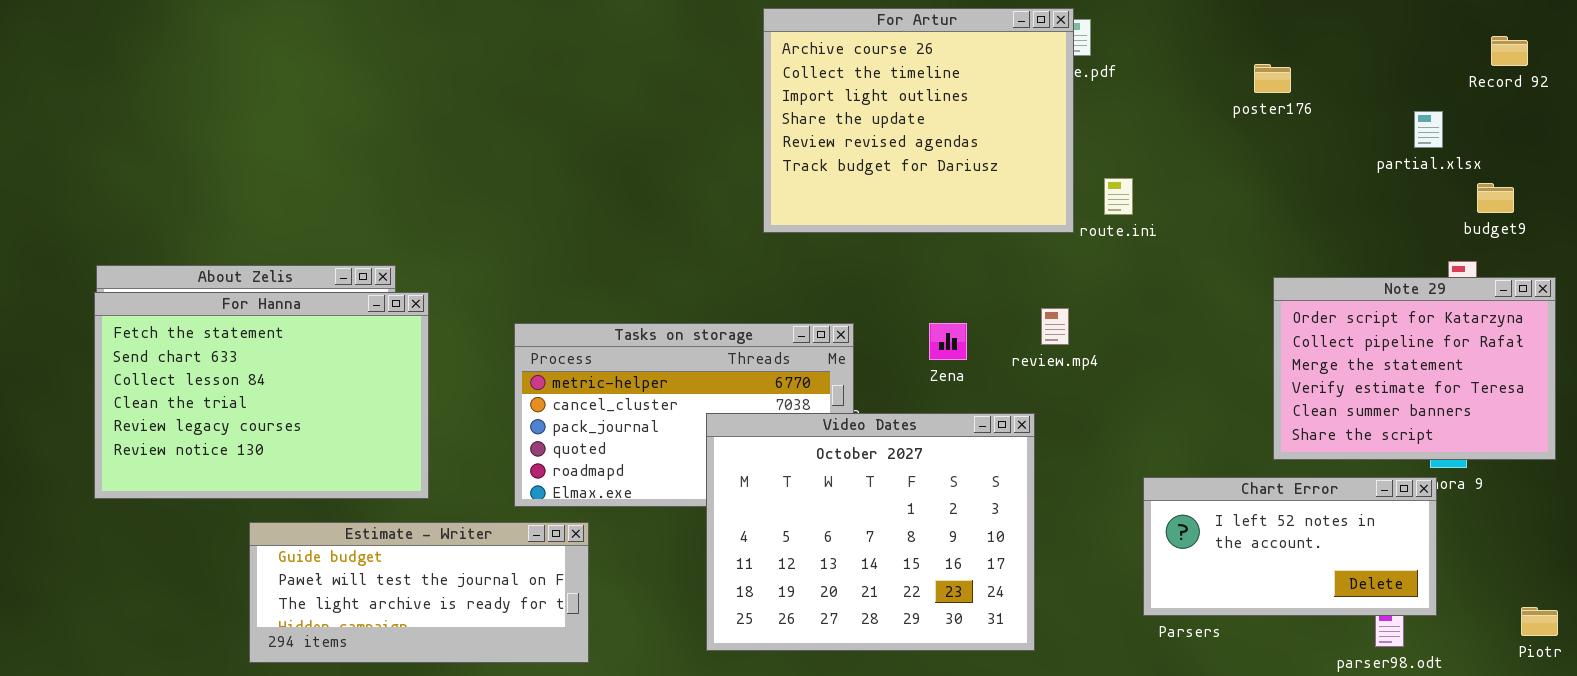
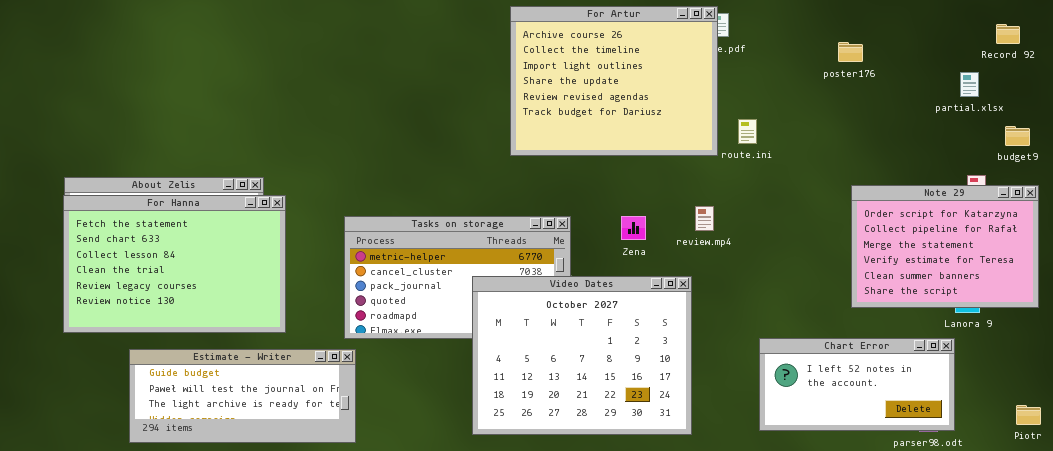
partial.xlsx: [1414,111,1443,148] -> [960,72,979,97], moved
budget9: [1477,183,1514,213] -> [1005,126,1030,146], moved
Chart Error: [1143,477,1437,616] -> [759,338,955,431], moved
Estimate - Writer: [249,522,589,663] -> [129,349,356,443], moved

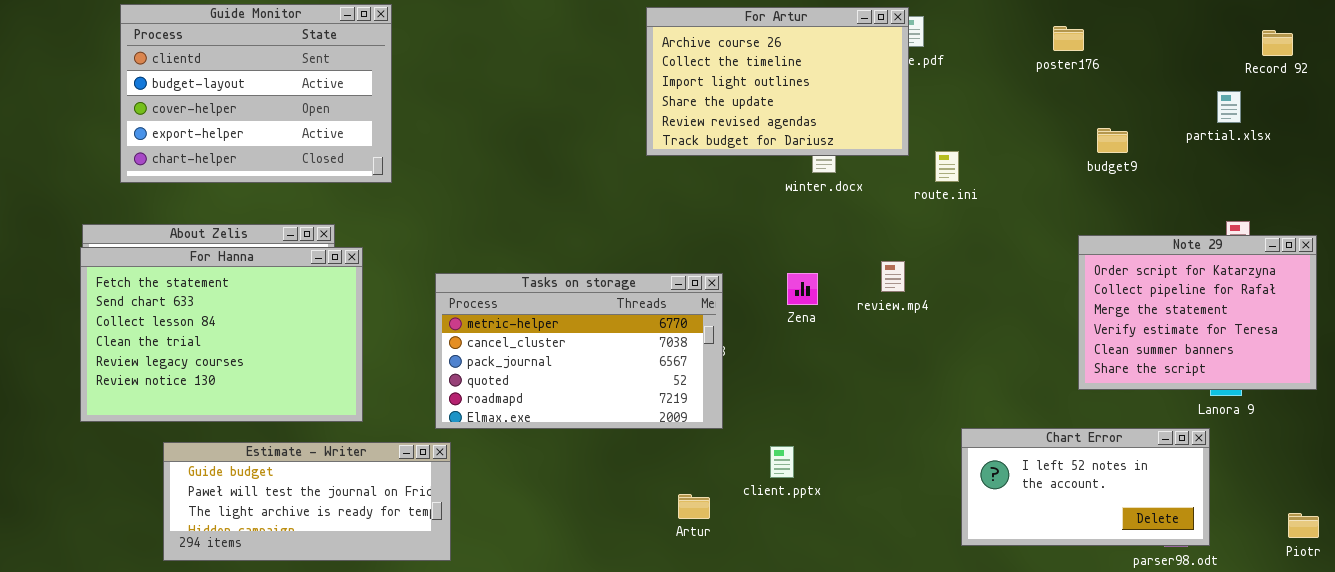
Guide Monitor: none -> [120,4,392,183], opened
For Artur: [510,6,718,156] -> [646,7,909,156], resized
poster176: [838,42,863,62] -> [1053,26,1084,51], moved
budget9: [1005,126,1030,146] -> [1097,128,1128,153], moved
Video Dates: [472,276,692,435] -> none, closed

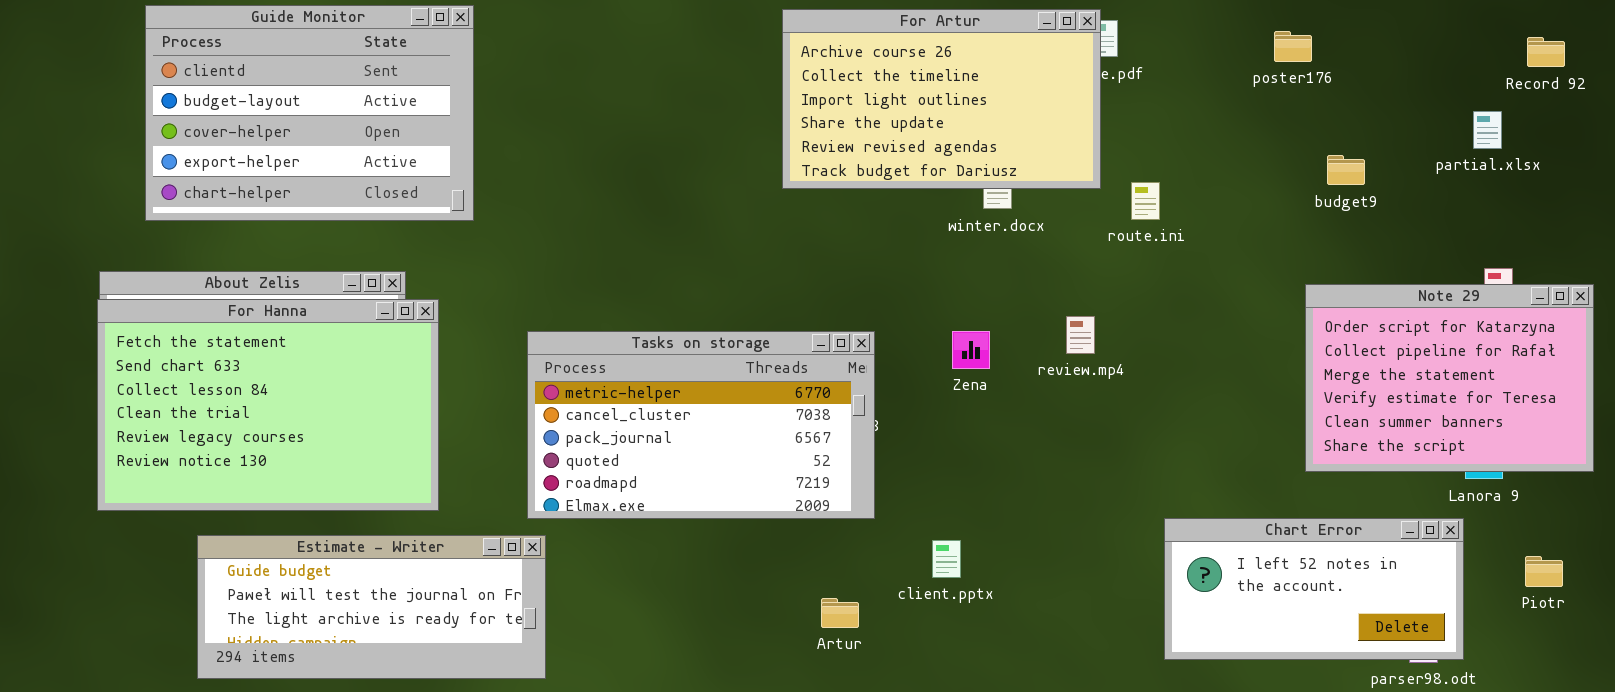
Piotr: [1288,513,1319,538] -> [1525,556,1563,587], moved

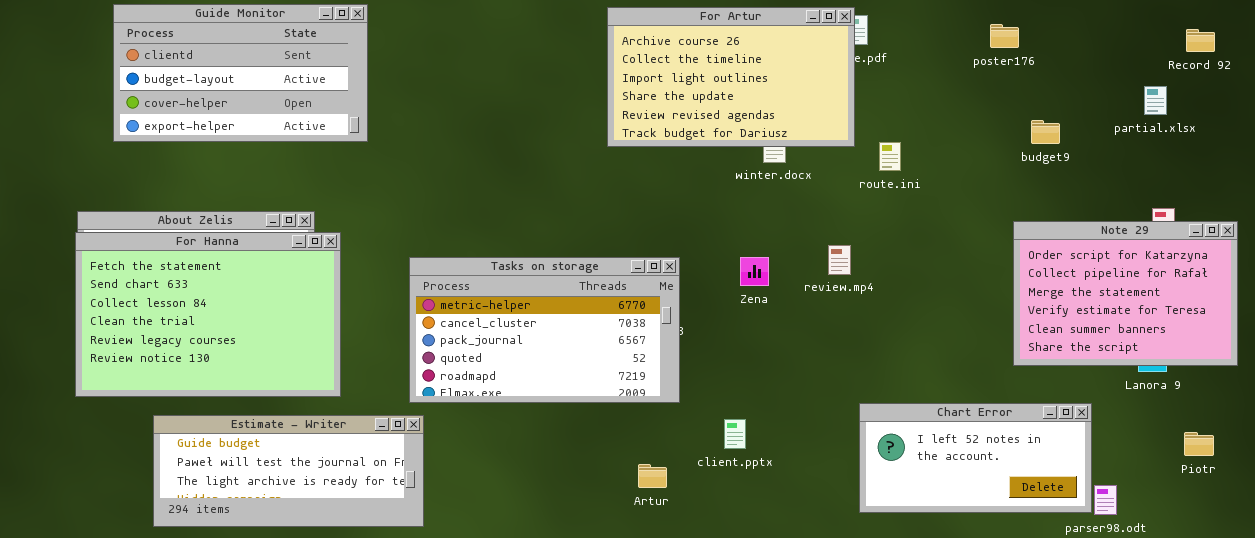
Guide Monitor: [145,5,474,221] -> [113,4,368,142], resized
Chart Error: [1164,518,1464,660] -> [859,403,1092,513], moved

